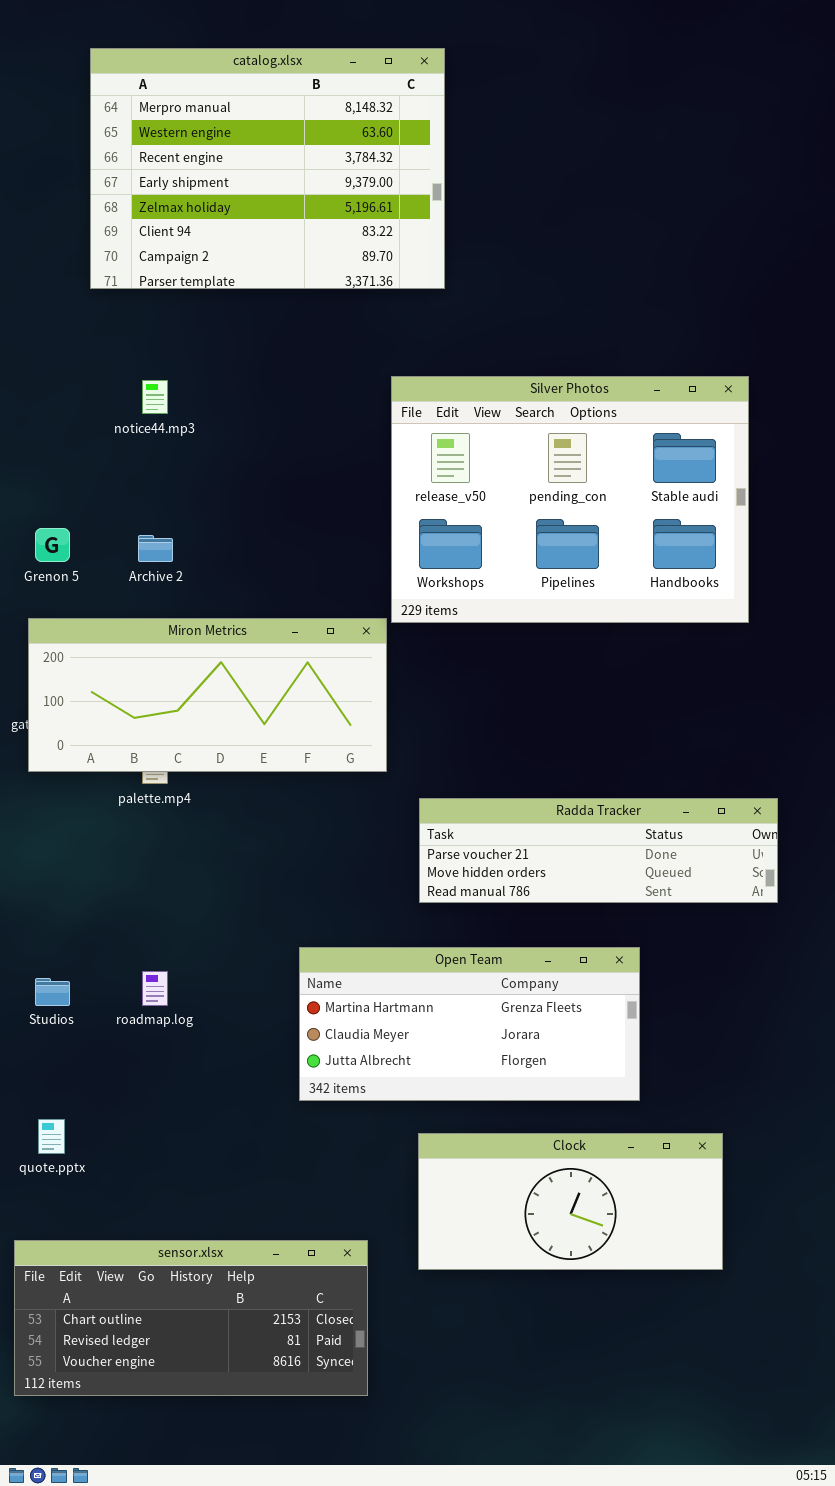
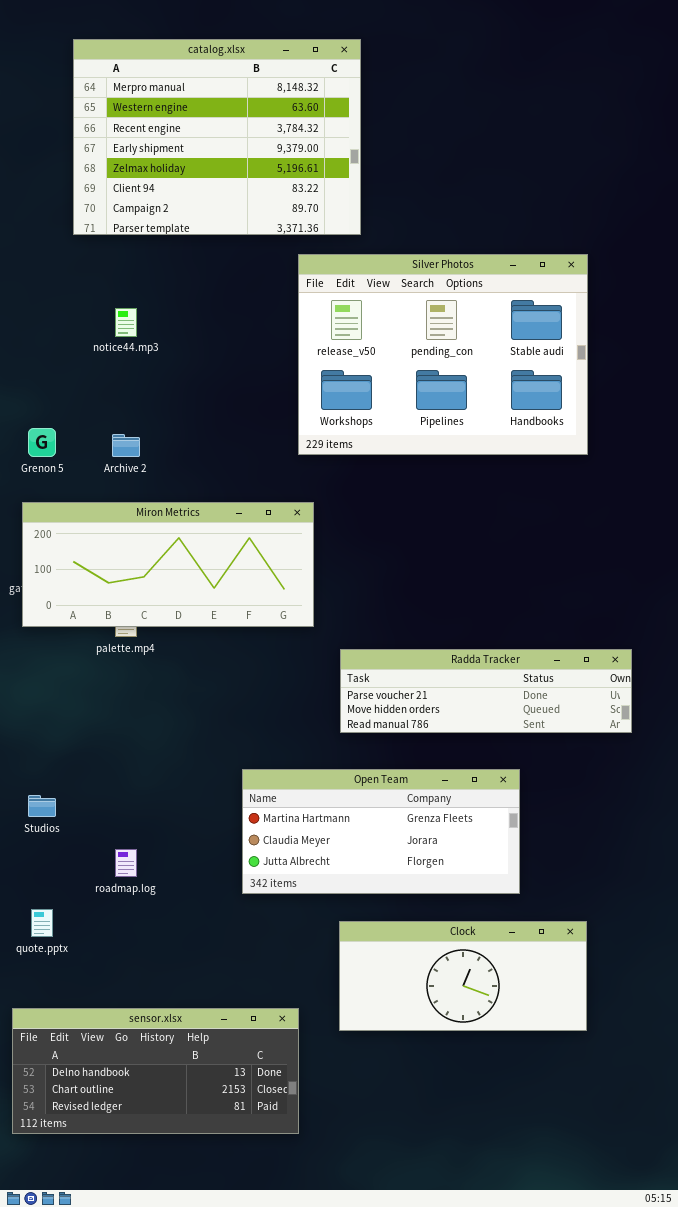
Silver Photos: [391,376,749,623] -> [298,254,588,455], moved
roadmap.log: [142,971,168,1006] -> [115,849,137,877], moved
sensor.xlsx: [14,1240,368,1396] -> [12,1008,299,1134], scrolled up 1 row

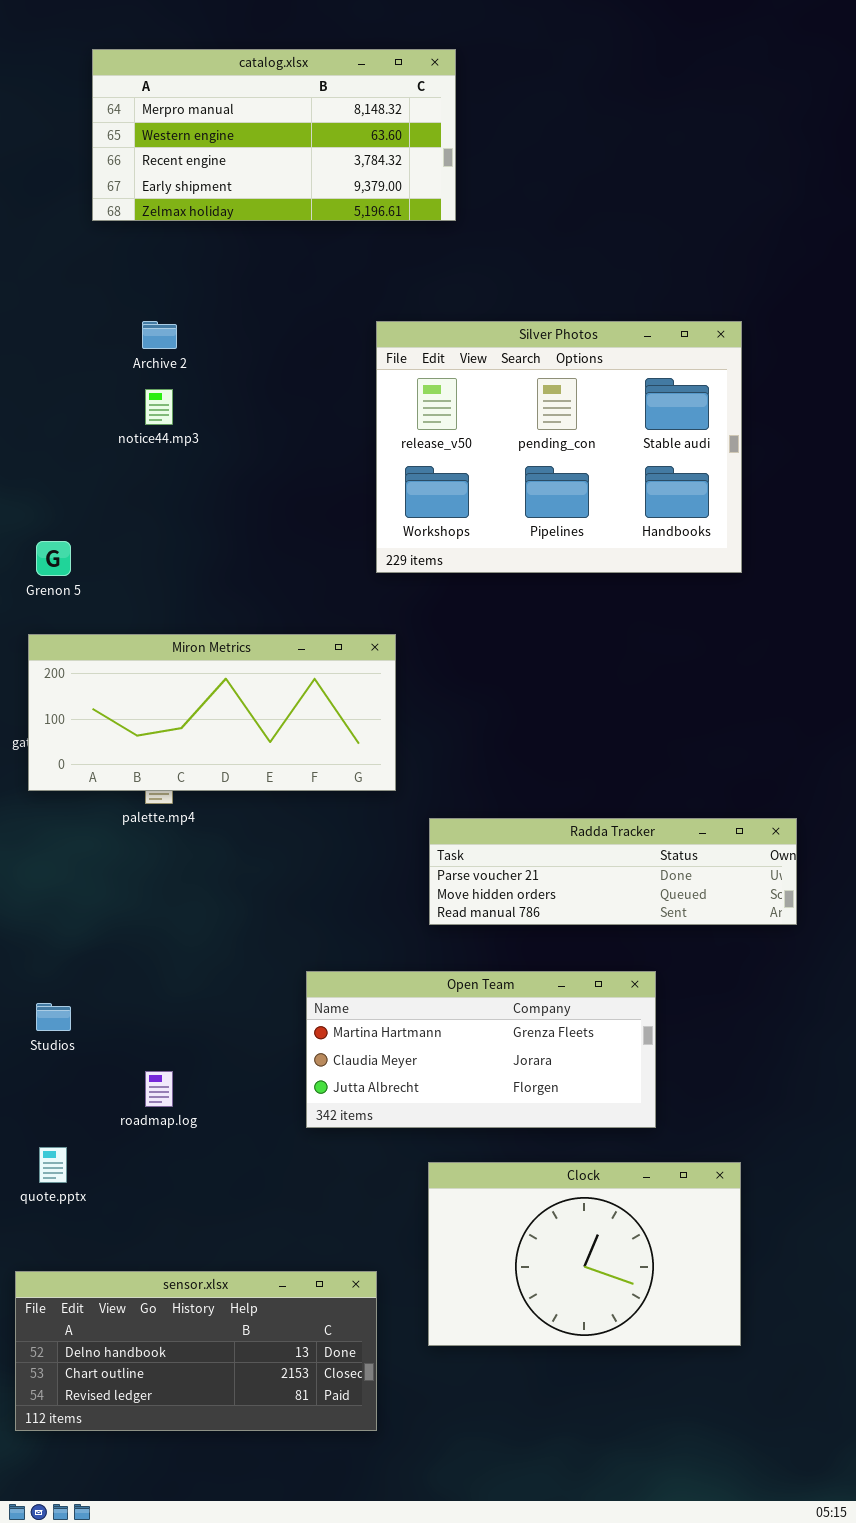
catalog.xlsx: [73,39,361,235] -> [92,49,456,221], resized
Archive 2: [112,434,140,457] -> [142,321,177,349], moved
Clock: [339,921,587,1031] -> [428,1162,741,1346], resized

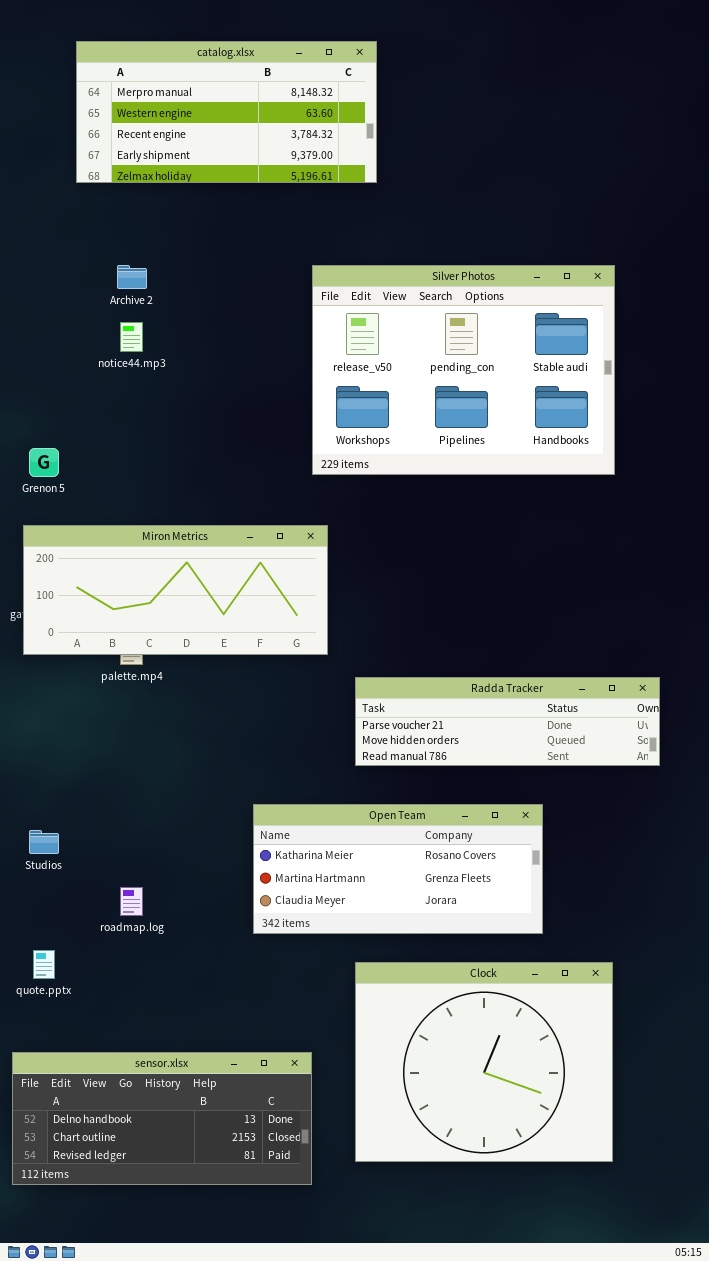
Open Team: [306,971,656,1128] -> [253,804,543,934], scrolled up 1 row
Clock: [428,1162,741,1346] -> [355,962,613,1162], resized

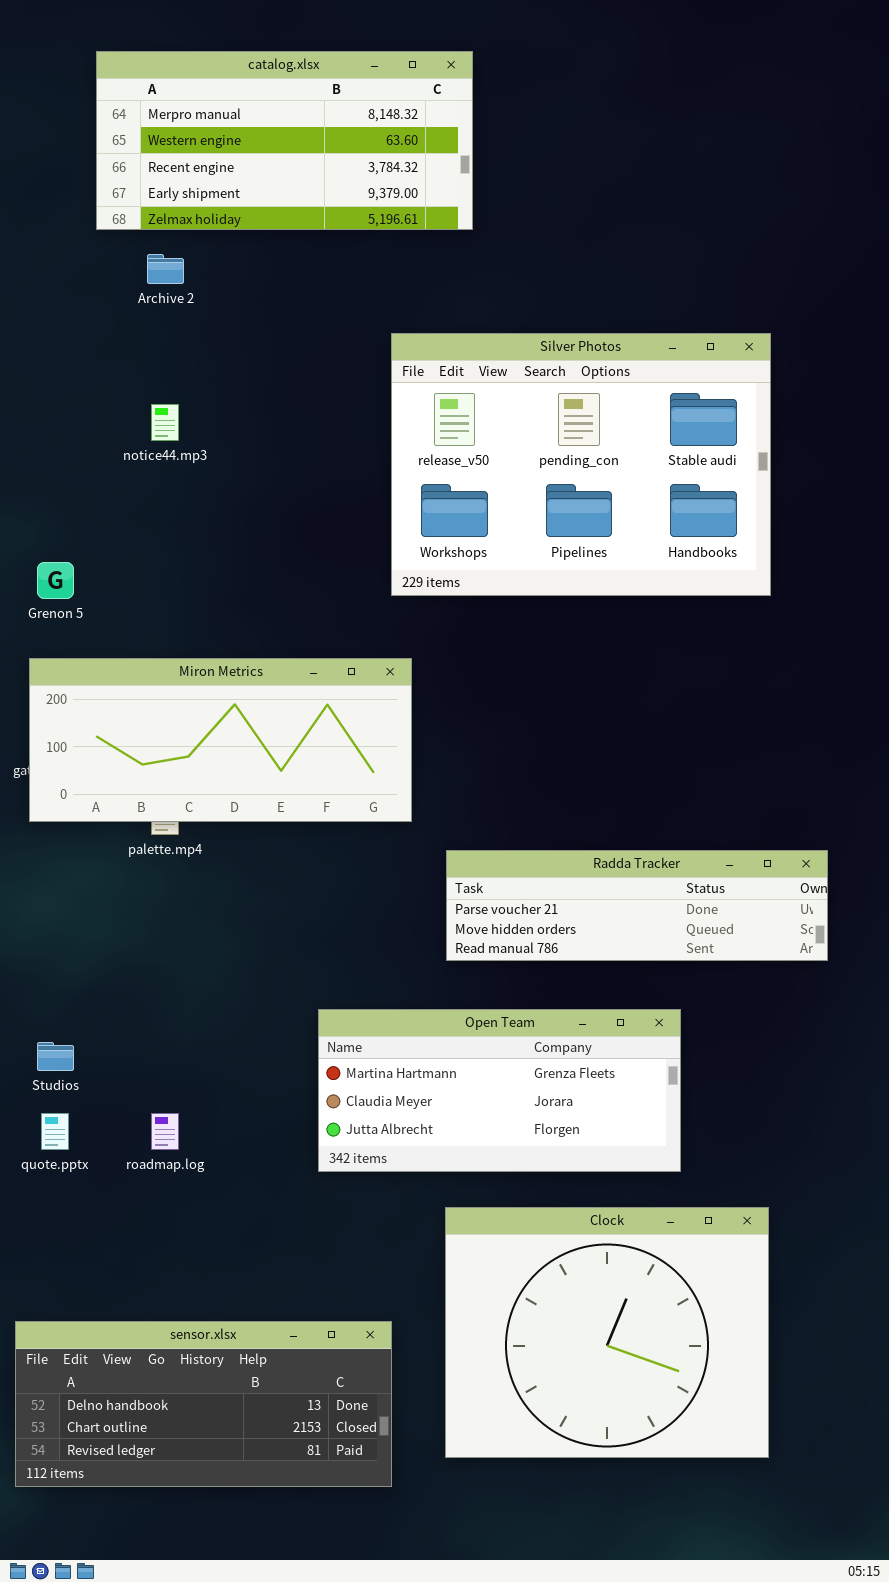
Archive 2: [117,265,147,289] -> [147,254,184,284], moved
Open Team: [253,804,543,934] -> [318,1009,681,1172], scrolled down 1 row
quote.pptx: [33,950,55,979] -> [41,1113,69,1150], moved

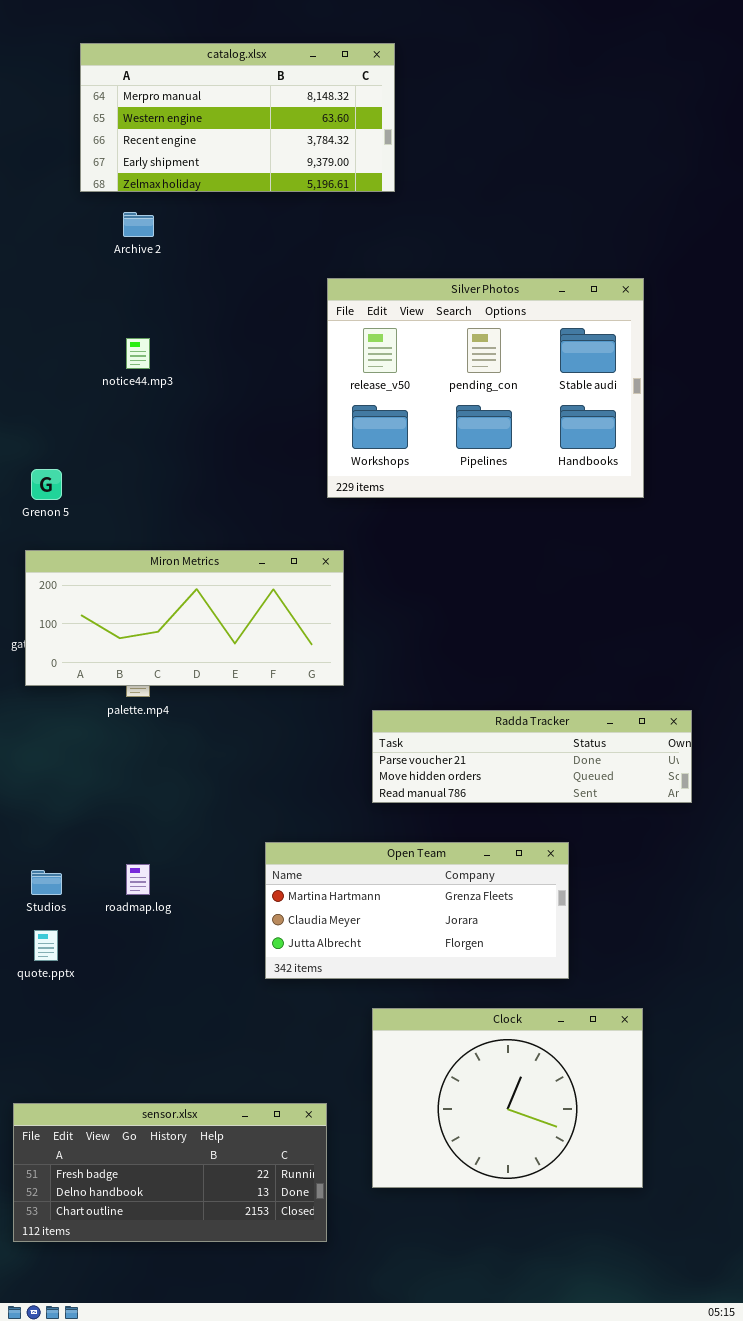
roadmap.log: [151,1113,179,1150] -> [126,864,150,895], moved
Clock: [445,1207,769,1458] -> [372,1008,643,1188], resized
sensor.xlsx: [15,1321,392,1487] -> [13,1103,327,1242], scrolled up 1 row

